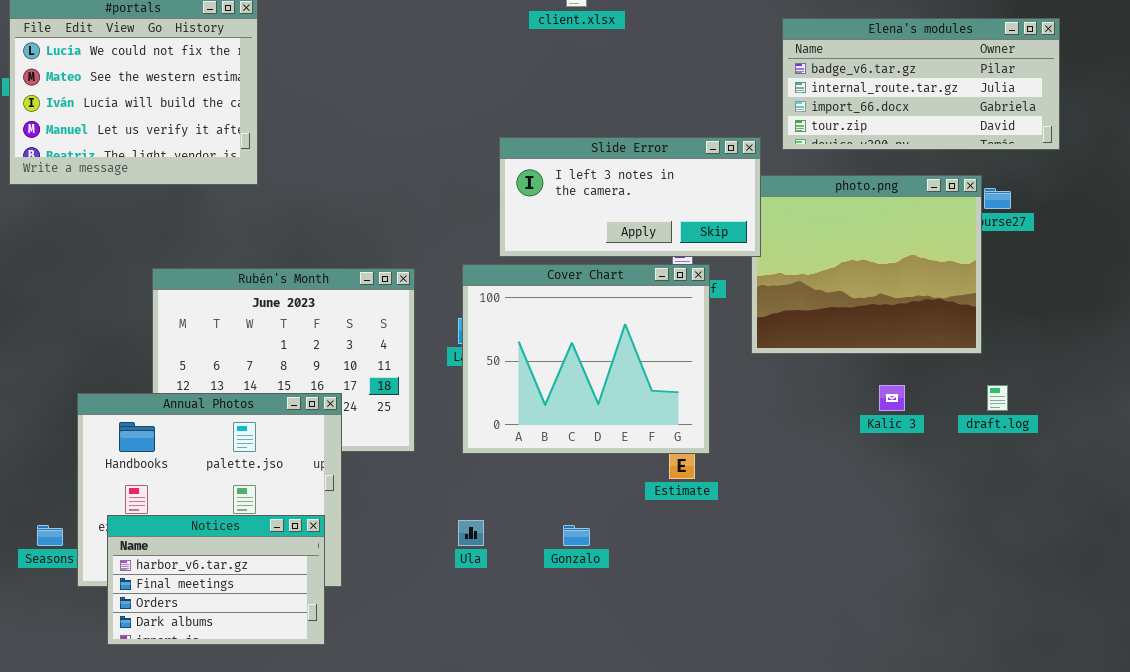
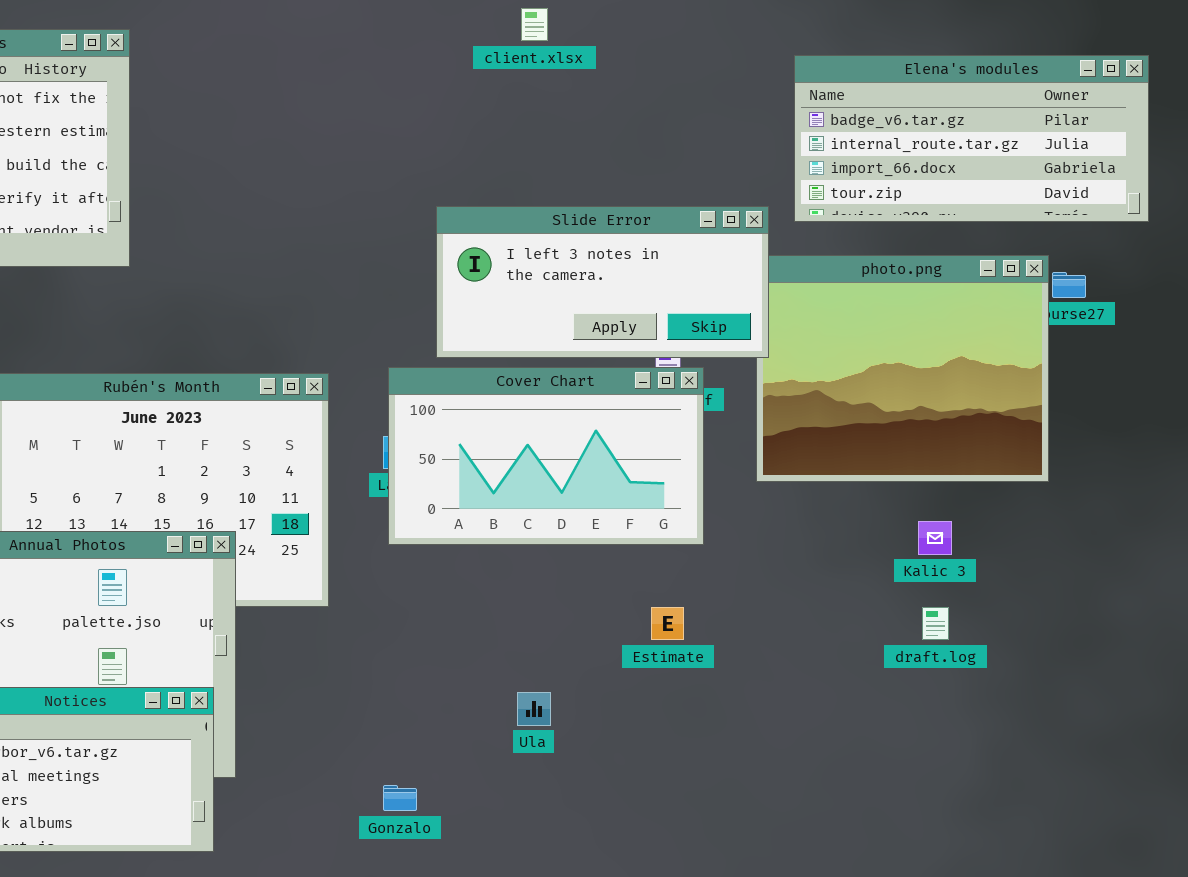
Cover Chart: [462,264,710,454] -> [388,367,704,545], resized
draft.log: [987,385,1008,411] -> [922,607,949,640], moved
Ula: [458,520,484,546] -> [517,692,551,726], moved
Gonzalo: [563,525,590,546] -> [383,785,417,811], moved

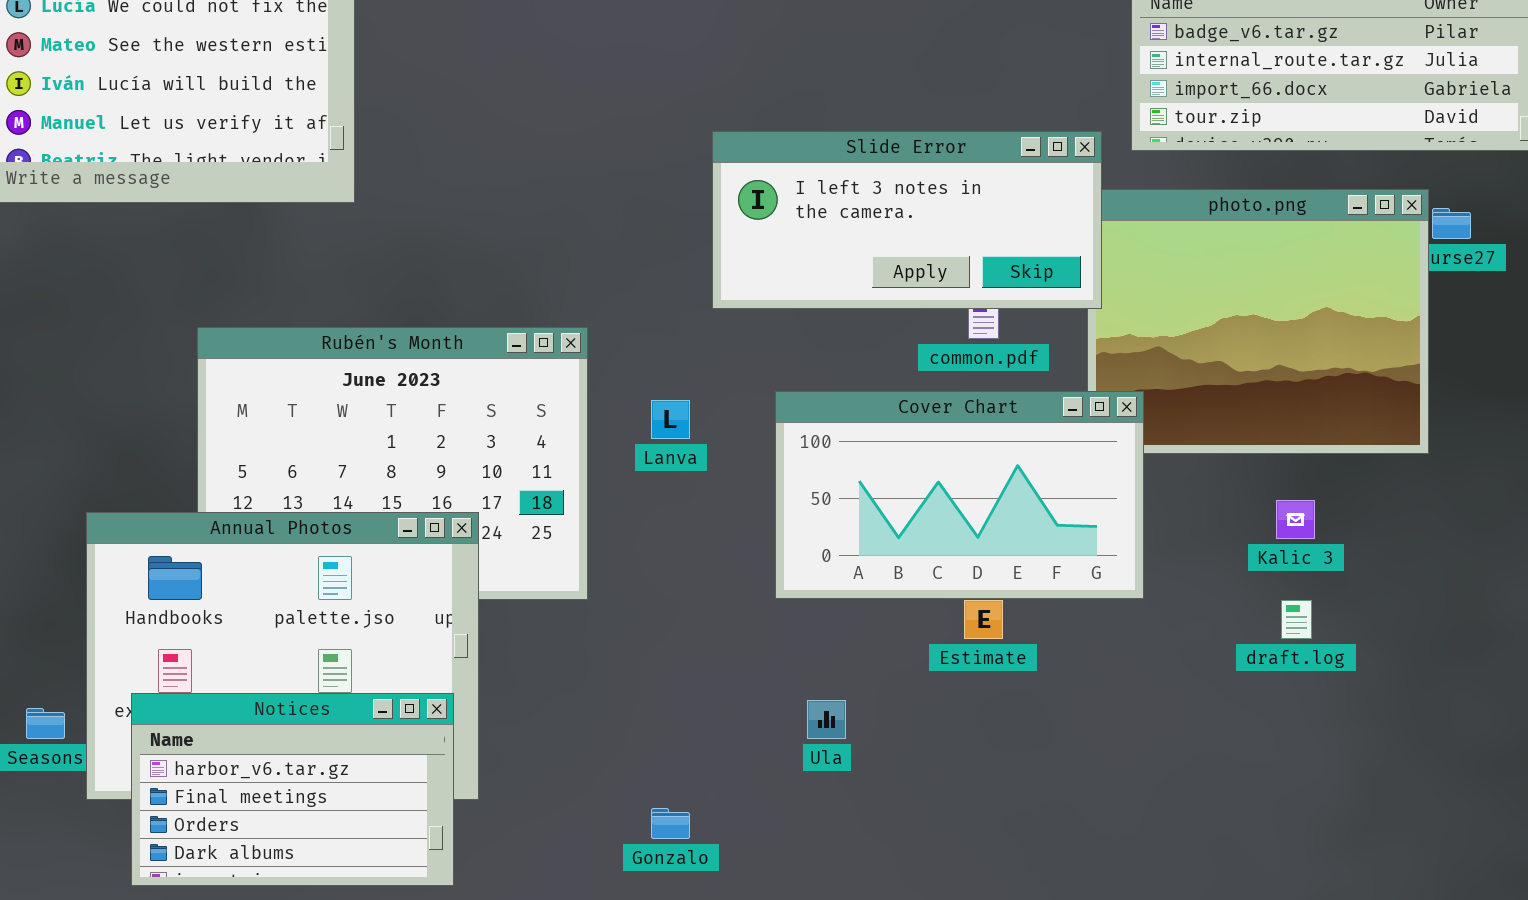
Cover Chart: [388,367,704,545] -> [775,391,1144,599], moved

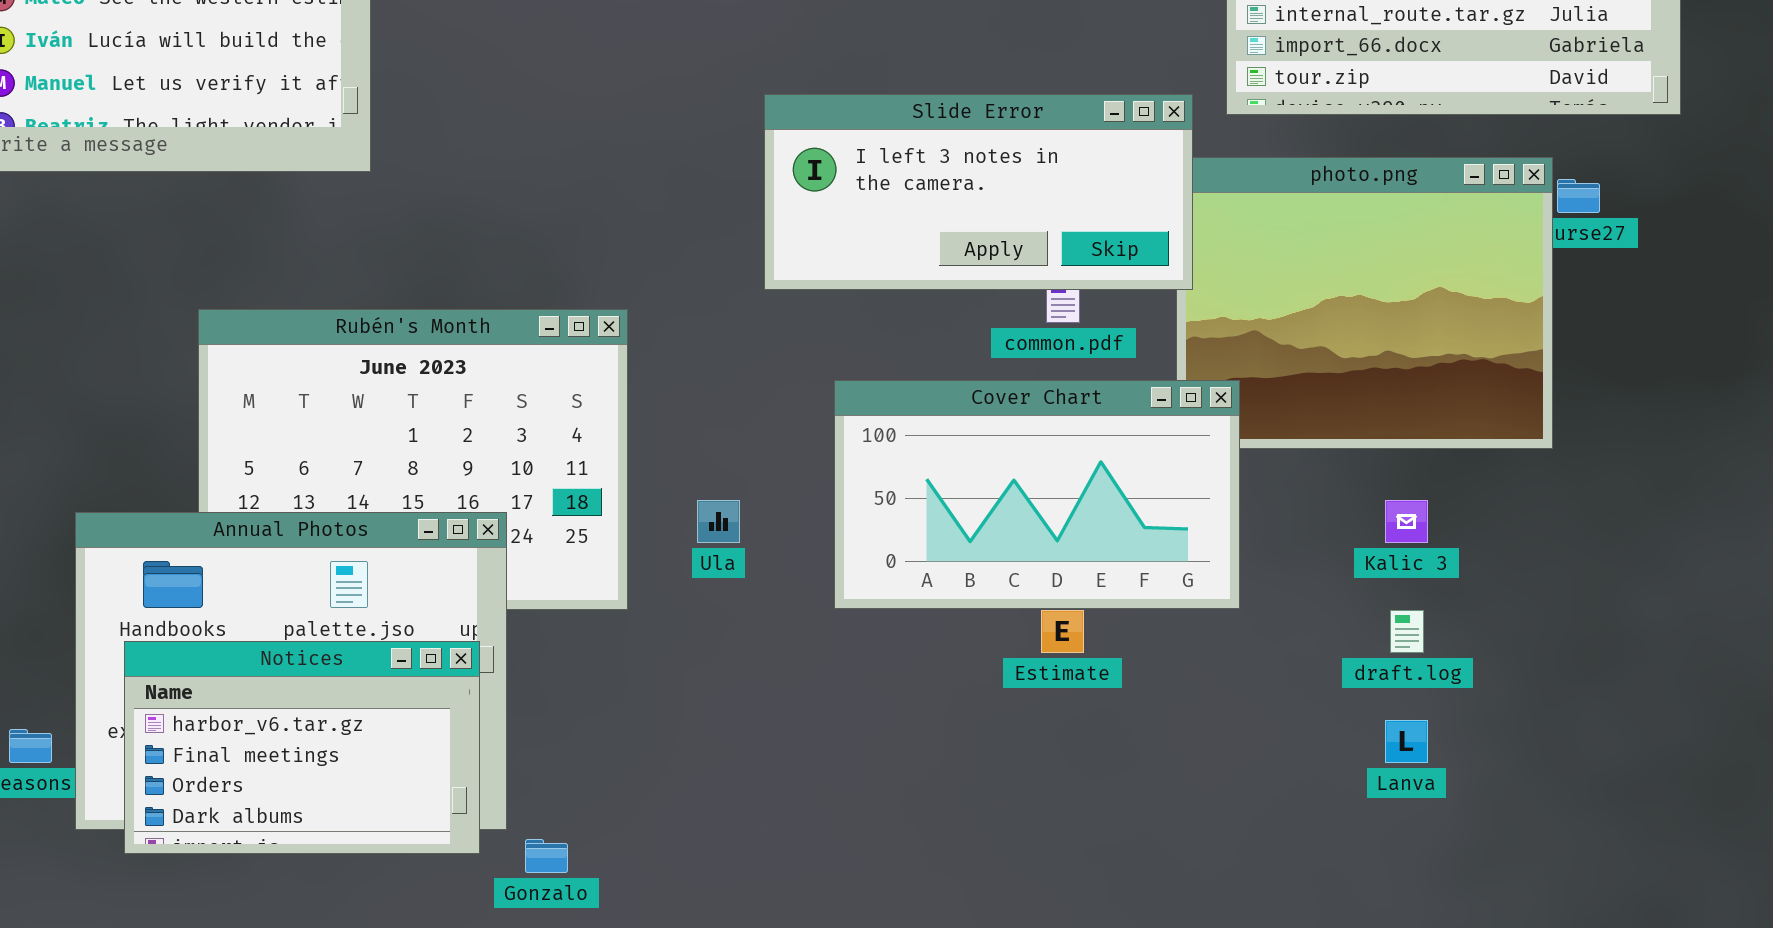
Lanva: [651,400,690,439] -> [1385,720,1428,763], moved
Notices: [131,693,454,886] -> [124,641,480,854], moved
Ula: [807,700,846,739] -> [697,500,740,543], moved
Gonzalo: [651,808,690,839] -> [525,839,568,873], moved

